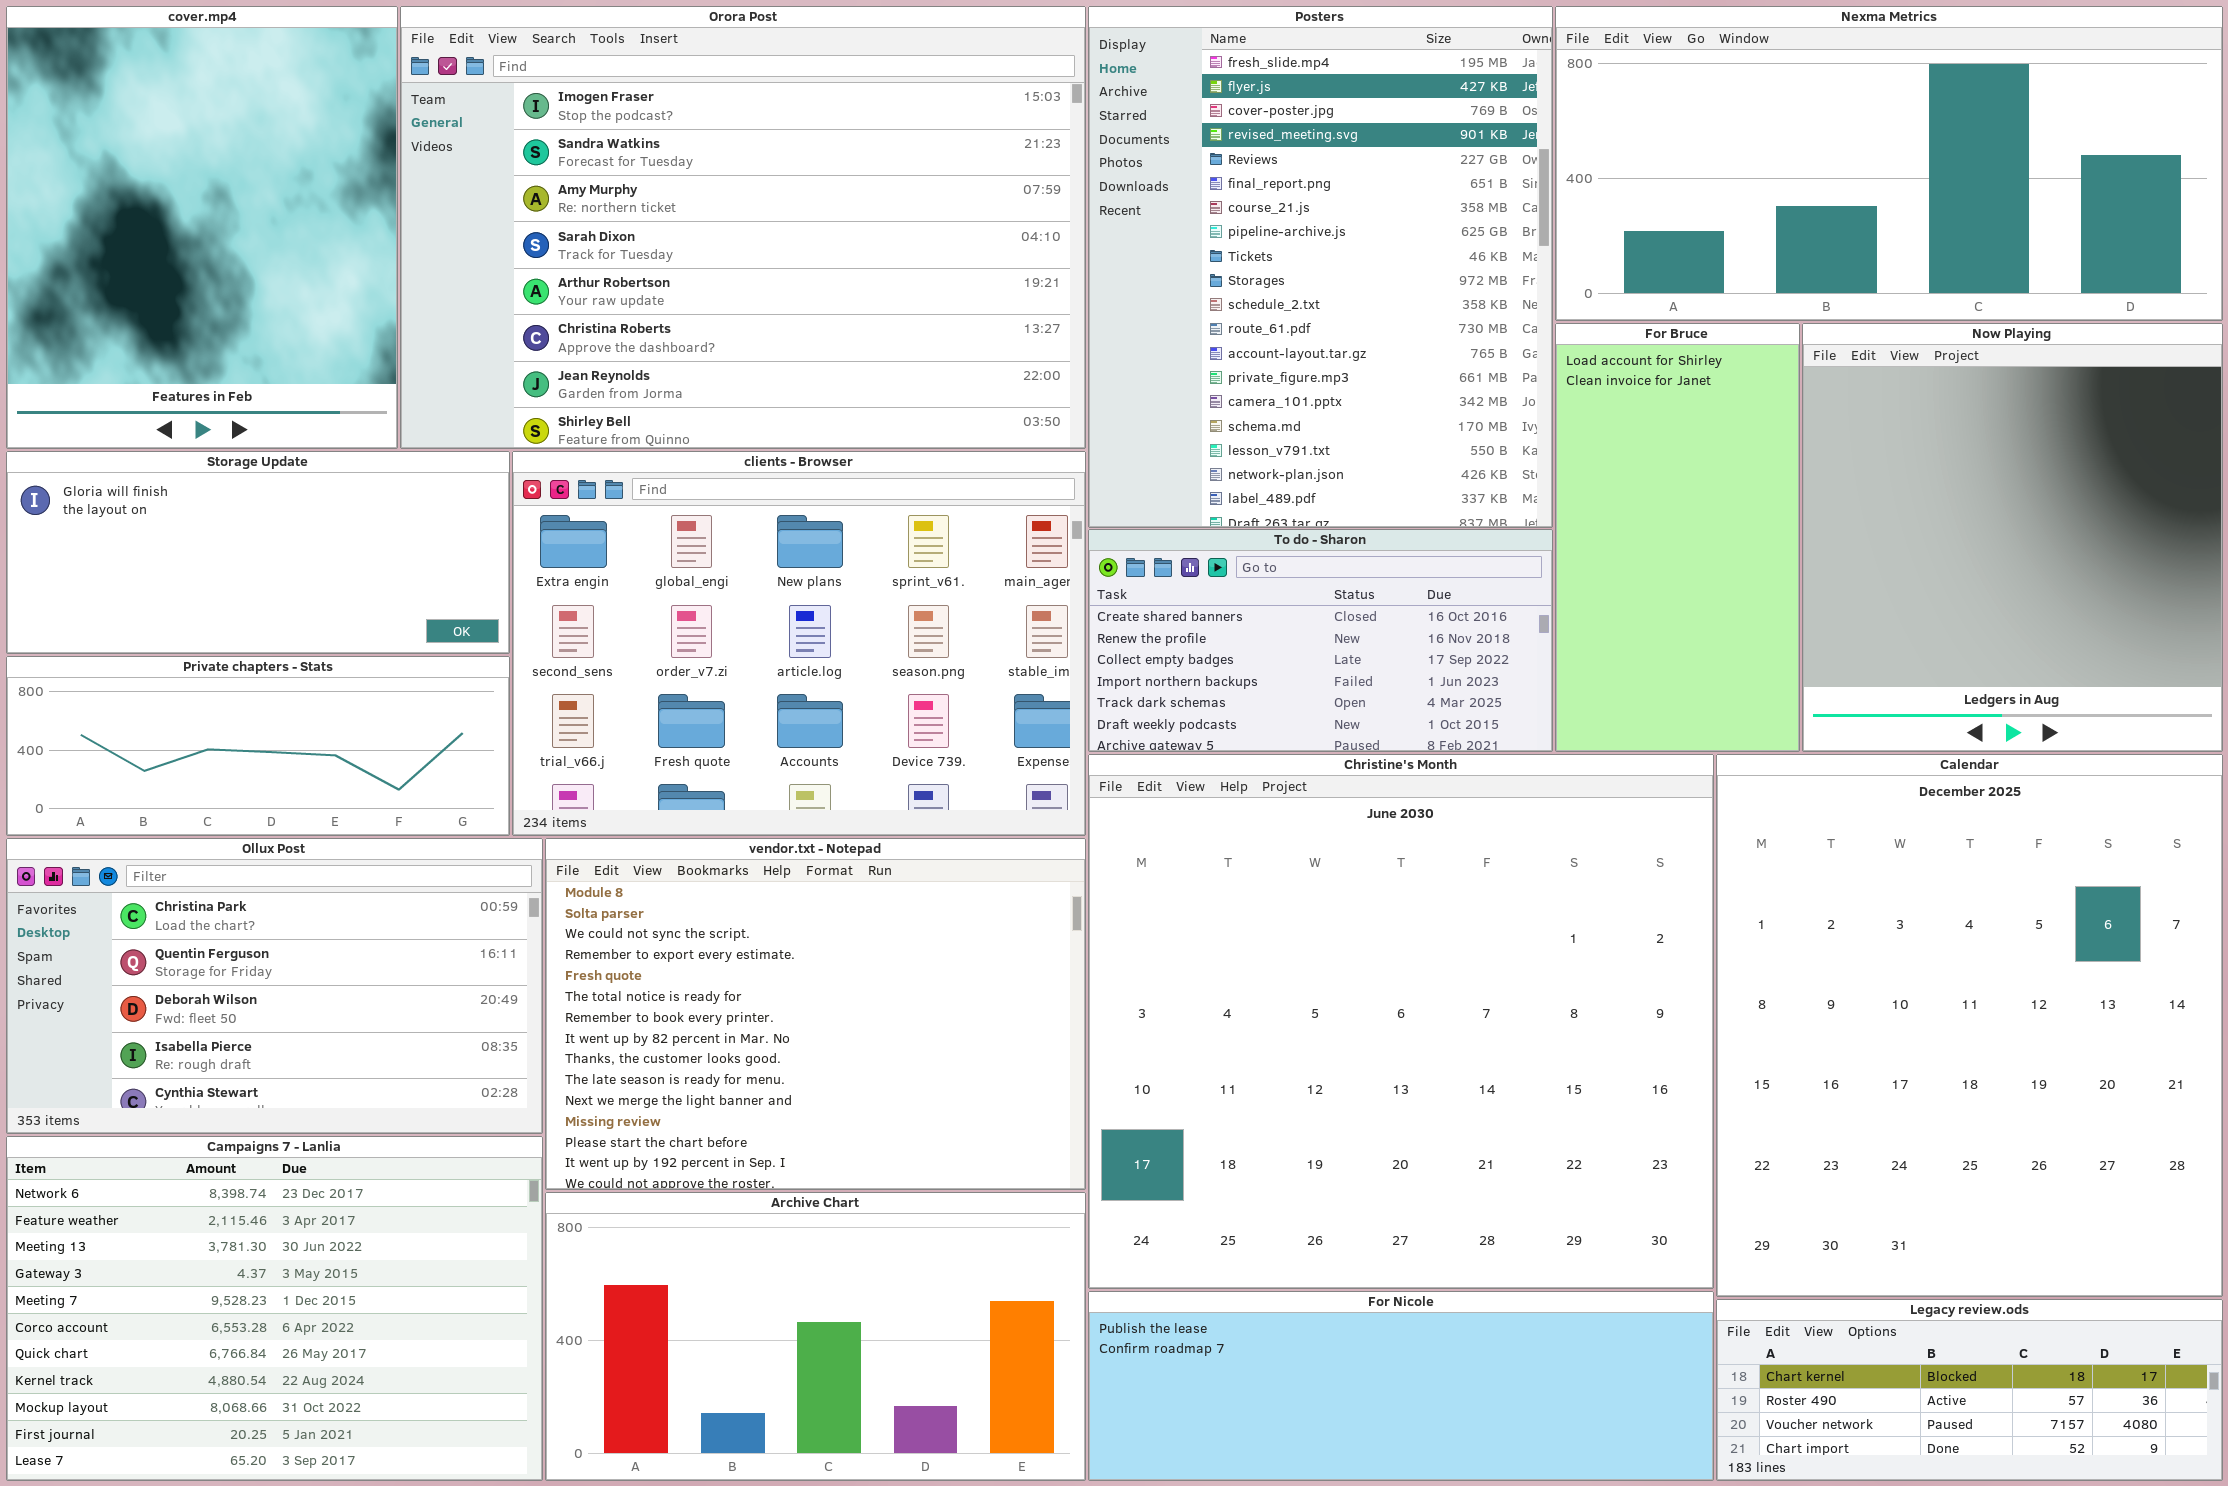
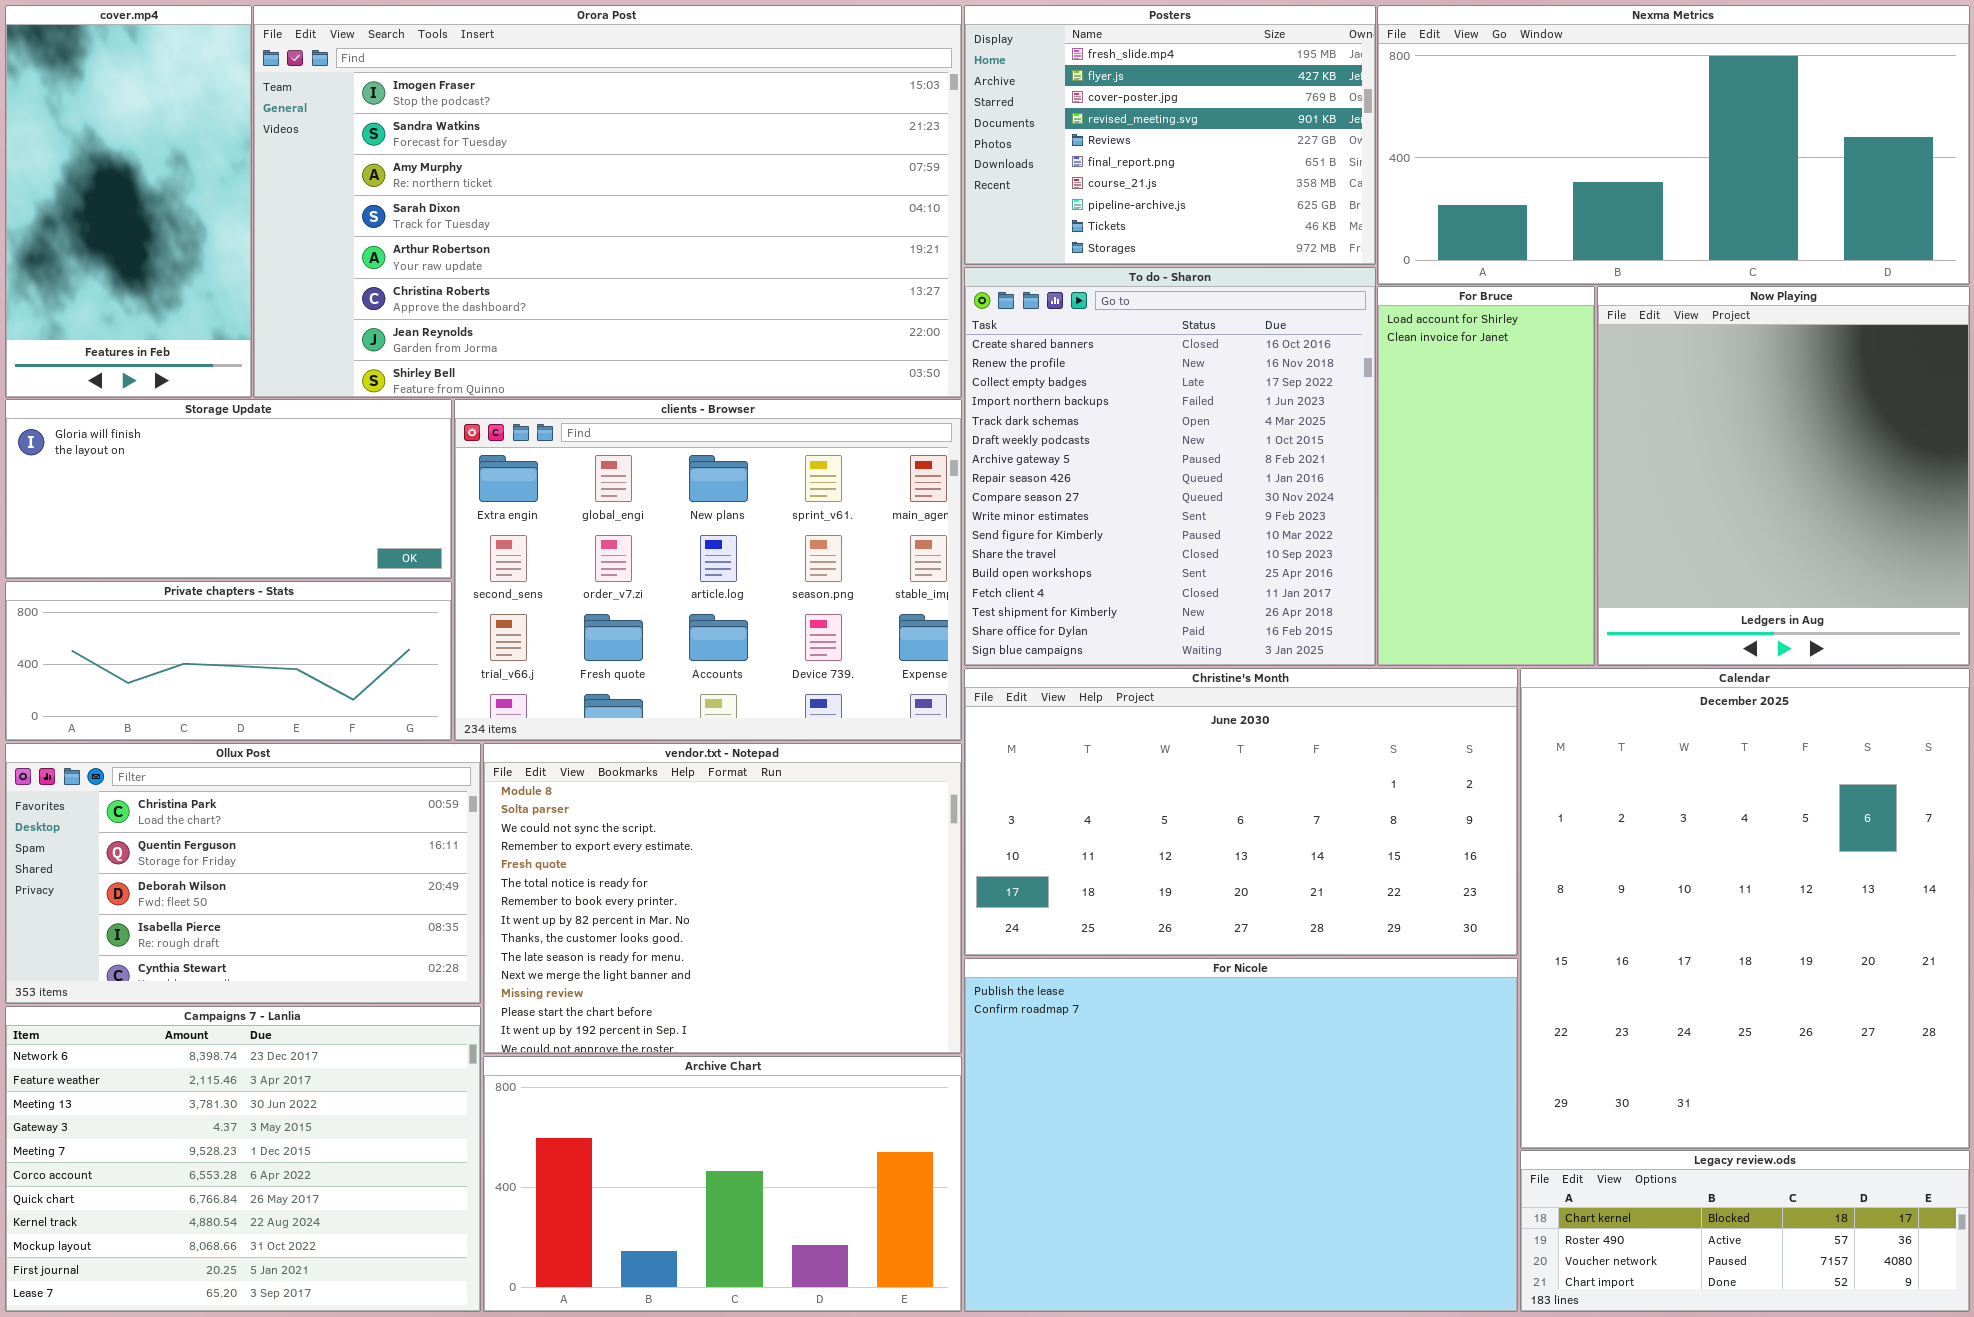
cover.mp4: [6,6,398,449] -> [5,5,252,398], resized
Orora Post: [400,6,1086,449] -> [253,5,962,398], resized
Posters: [1088,6,1553,528] -> [964,5,1376,265], resized
To do - Sharon: [1088,529,1553,752] -> [964,267,1376,666], resized
Christine's Month: [1088,754,1714,1289] -> [964,668,1518,956], resized
For Nicole: [1088,1291,1714,1481] -> [964,958,1518,1312], resized

